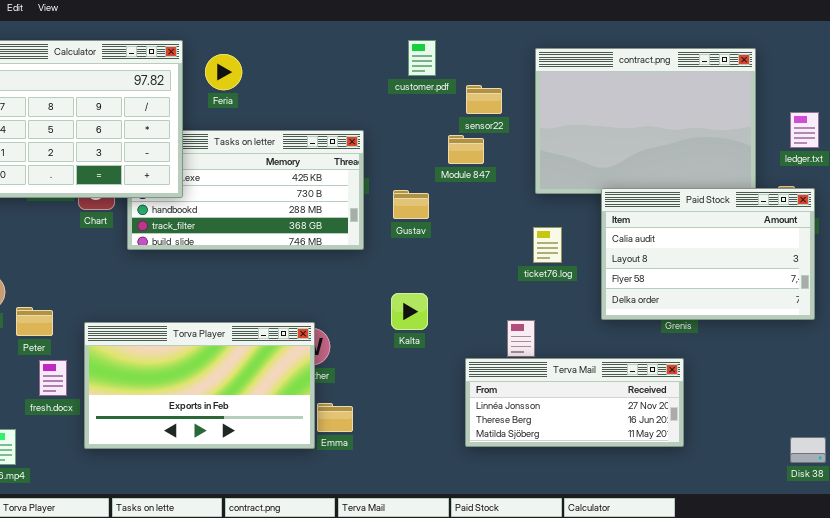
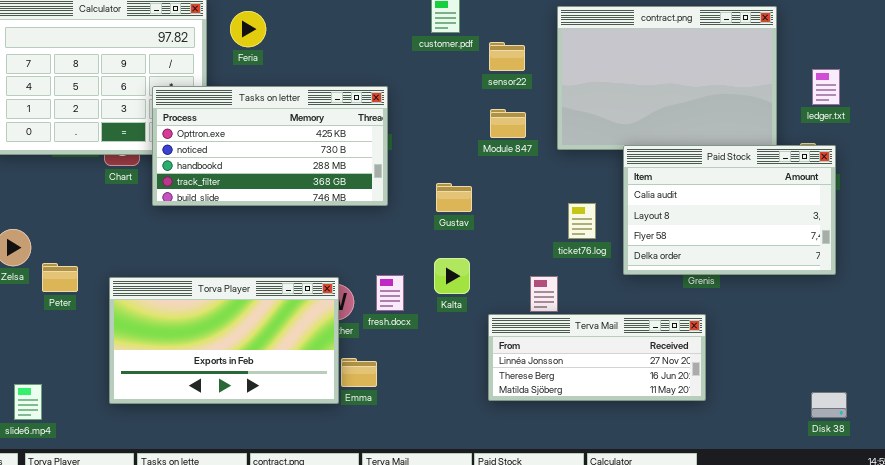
Tasks on letter: [127,130,364,250] -> [152,86,388,206], raised
Module 847: [448,135,484,164] -> [490,109,526,138], moved
Gustav: [393,190,429,219] -> [436,183,472,212], moved
ticket76.log: [533,227,562,263] -> [568,203,596,239], moved
Kalta: [391,293,428,330] -> [434,258,470,294], moved
fresh.docx: [39,360,67,396] -> [376,275,404,311], moved

